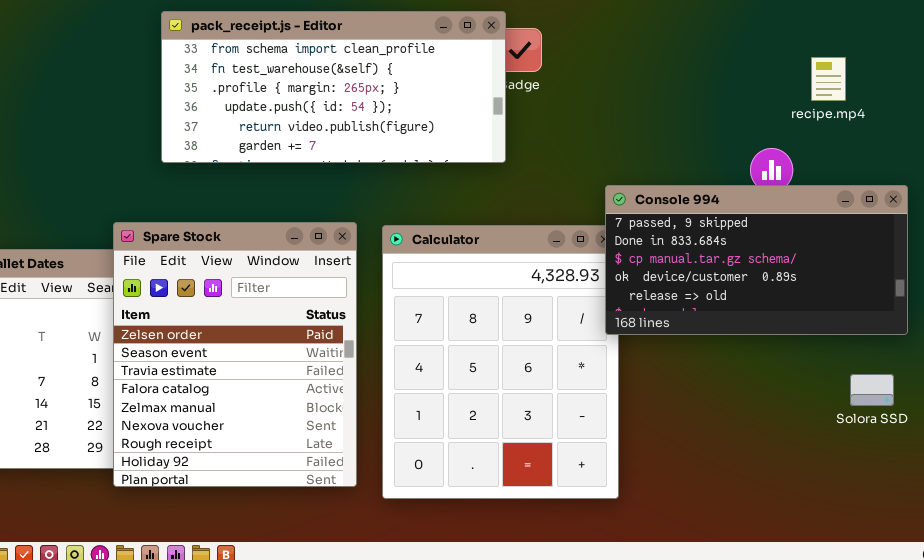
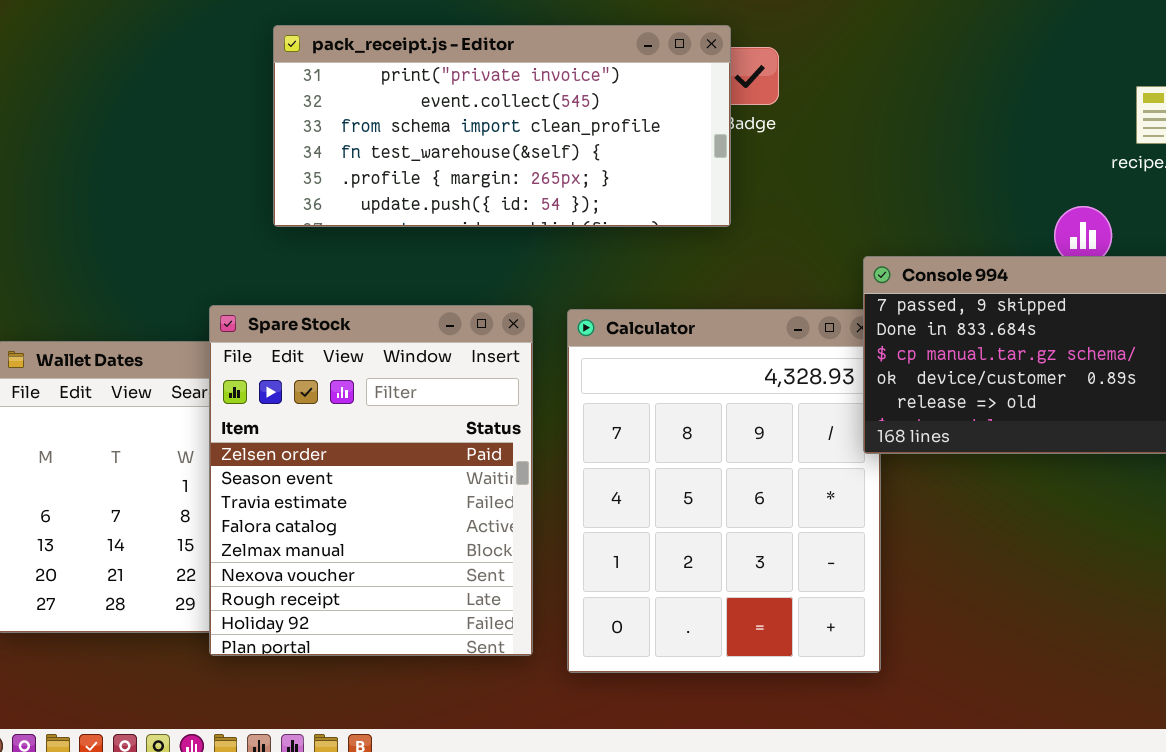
pack_receipt.js - Editor: [161,11,506,163] -> [273,25,731,227], scrolled up 2 rows

